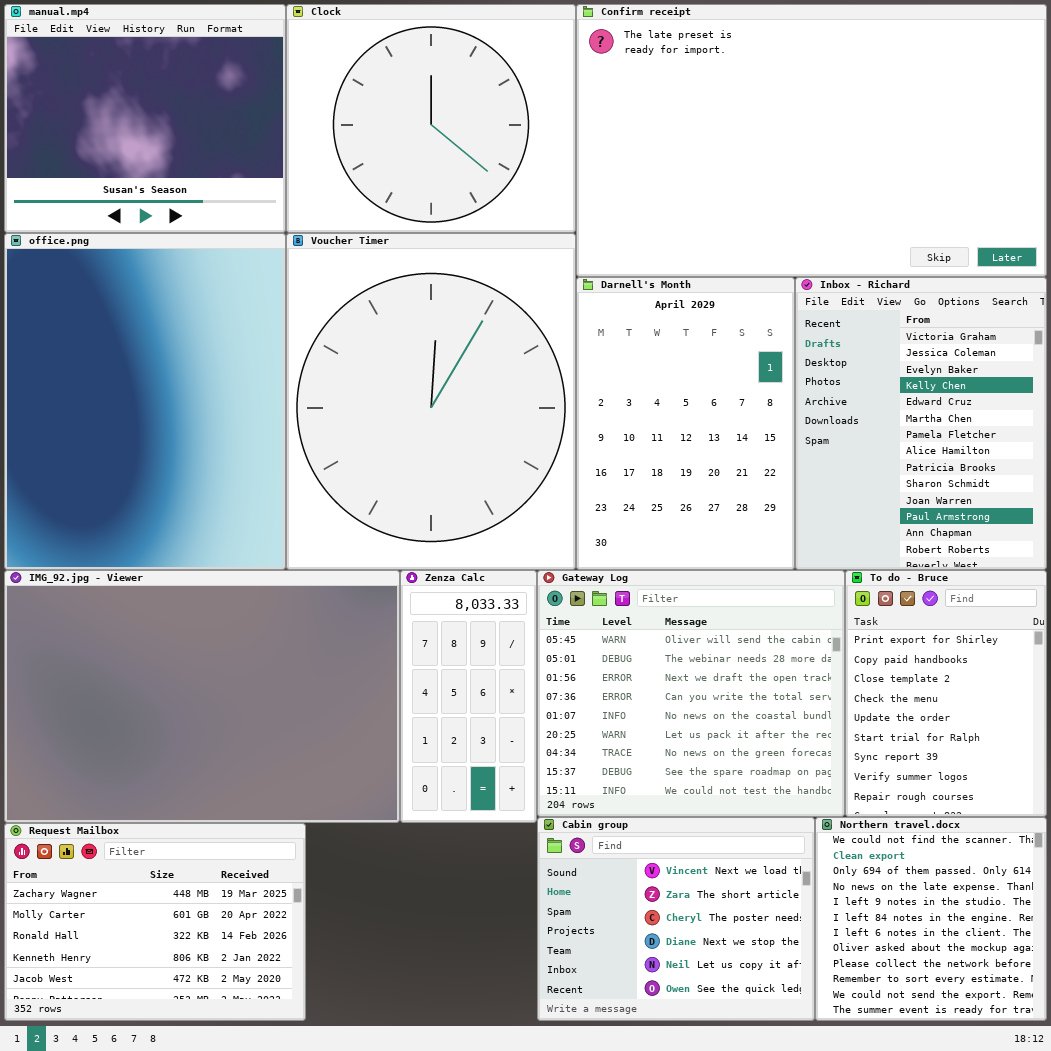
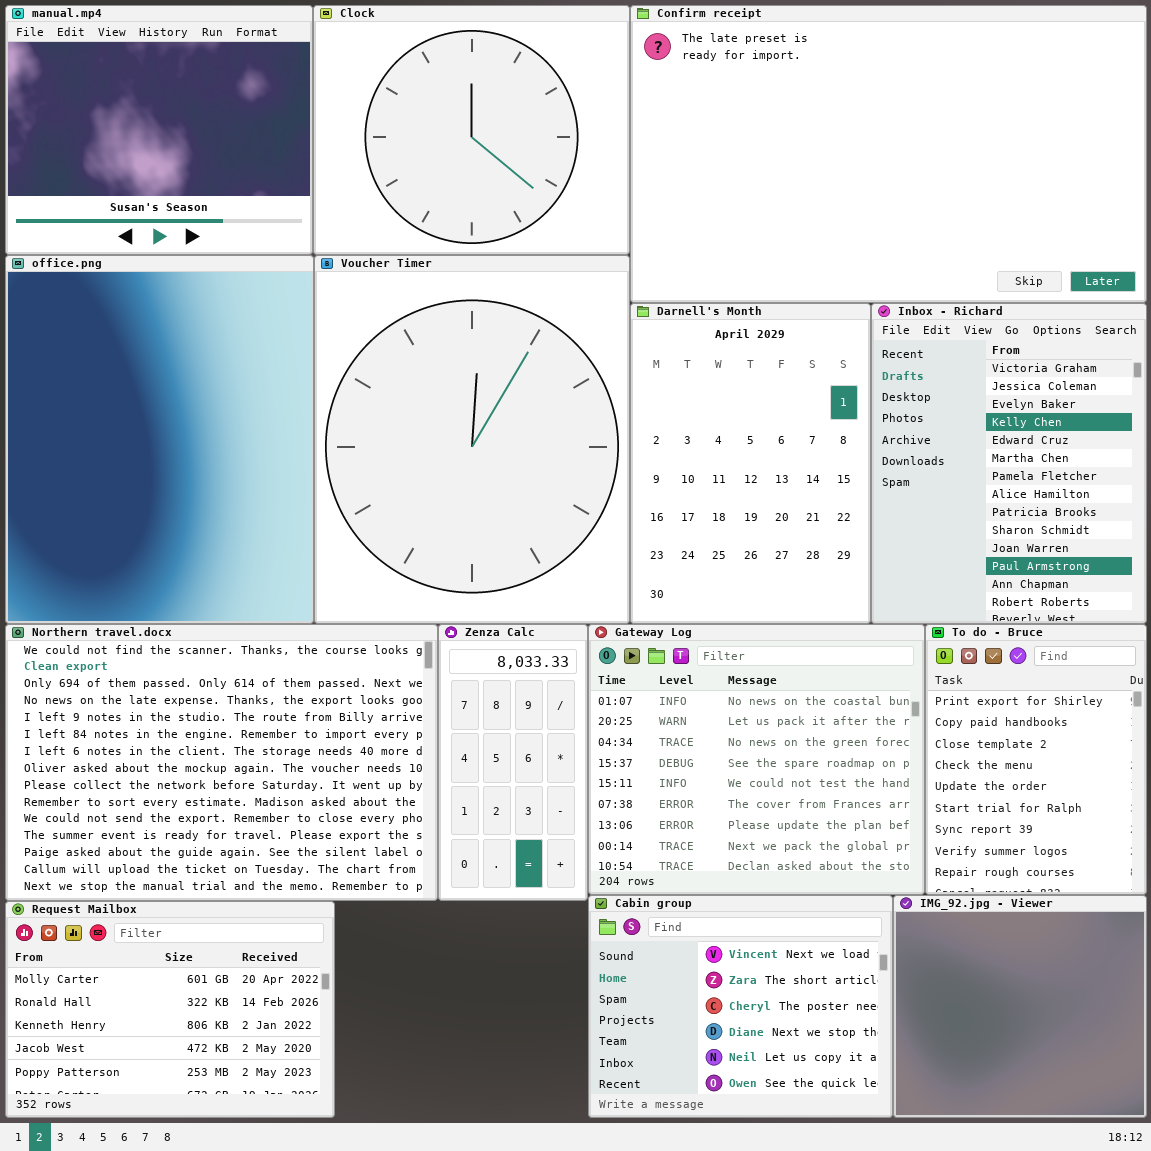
IMG_92.jpg - Viewer: [4,570,400,823] -> [893,895,1147,1118], moved, resized
Gateway Log: [537,570,845,817] -> [588,624,925,895], scrolled down 4 rows
Northern travel.docx: [815,817,1047,1021] -> [5,624,438,901], moved, resized
Request Mailbox: [4,823,306,1021] -> [5,901,335,1118], scrolled down 1 row

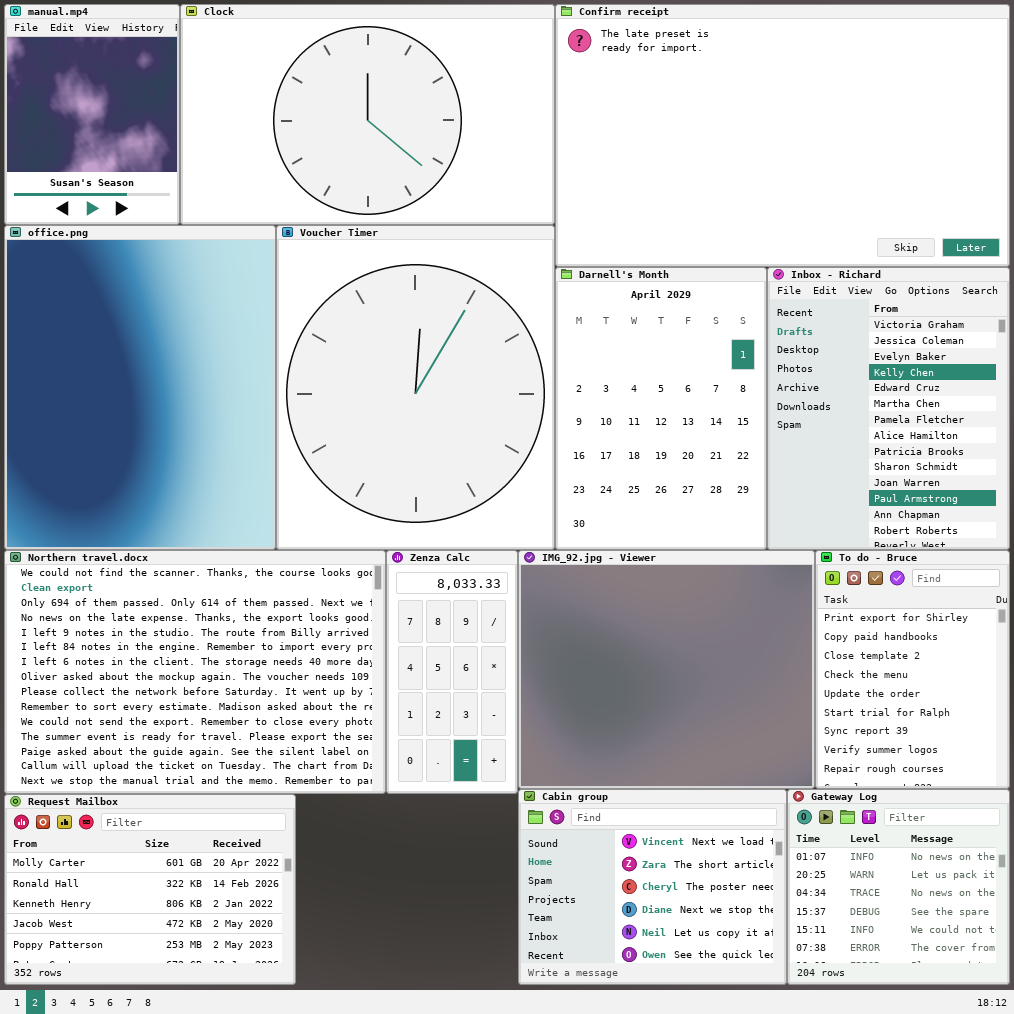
manual.mp4: [5,5,313,255] -> [4,4,180,225], resized
Clock: [313,5,630,255] -> [180,4,555,225], resized
Gateway Log: [588,624,925,895] -> [787,789,1010,985], moved, resized
IMG_92.jpg - Viewer: [893,895,1147,1118] -> [518,550,815,789], moved, resized

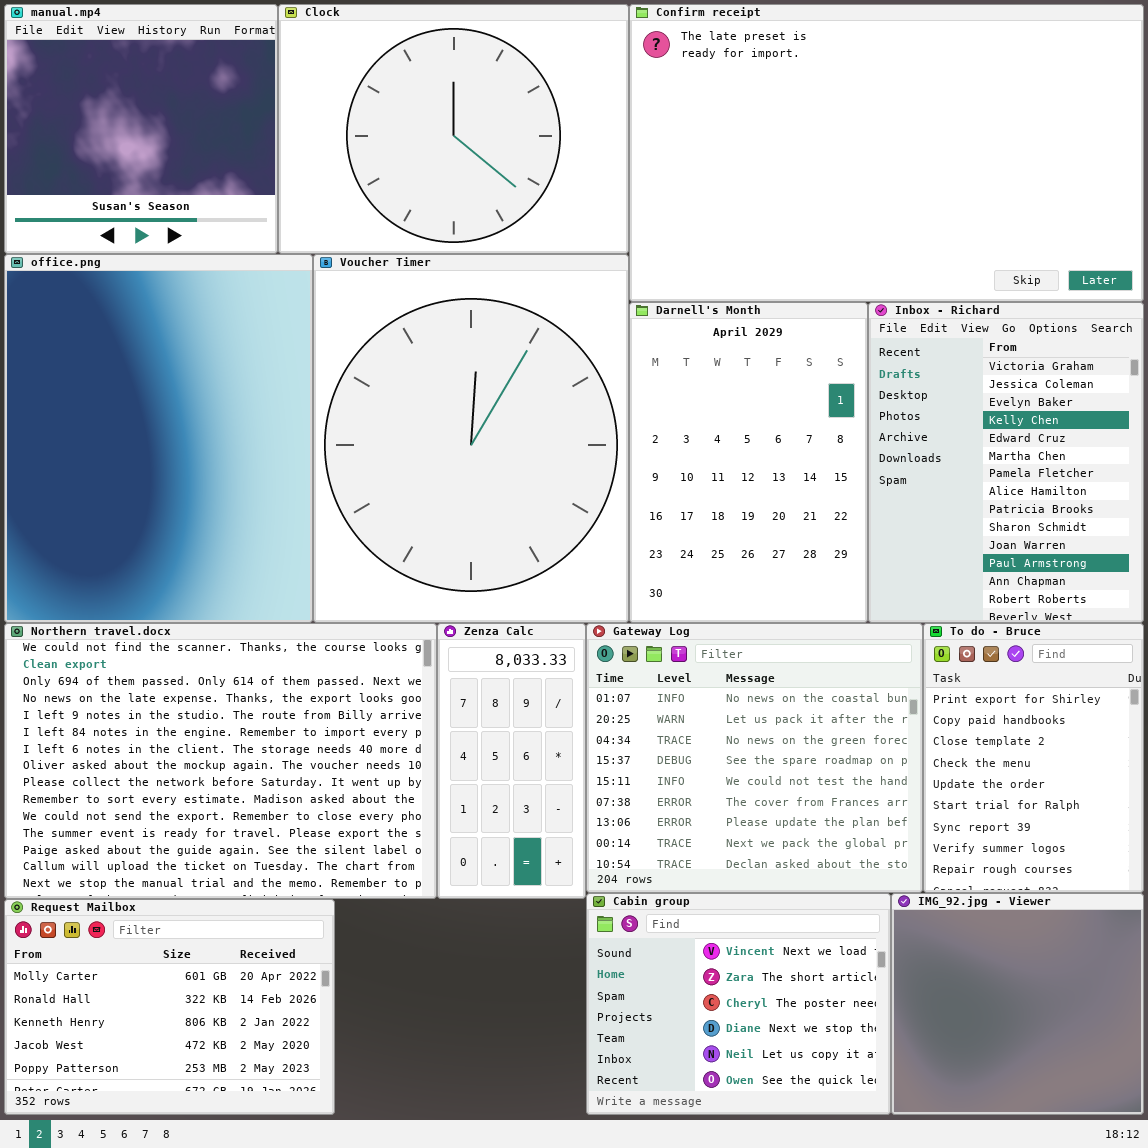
manual.mp4: [4,4,180,225] -> [4,4,278,254], resized
Clock: [180,4,555,225] -> [278,4,629,254], resized
IMG_92.jpg - Viewer: [518,550,815,789] -> [891,893,1144,1115], moved, resized
Gateway Log: [787,789,1010,985] -> [586,623,923,893], moved, resized

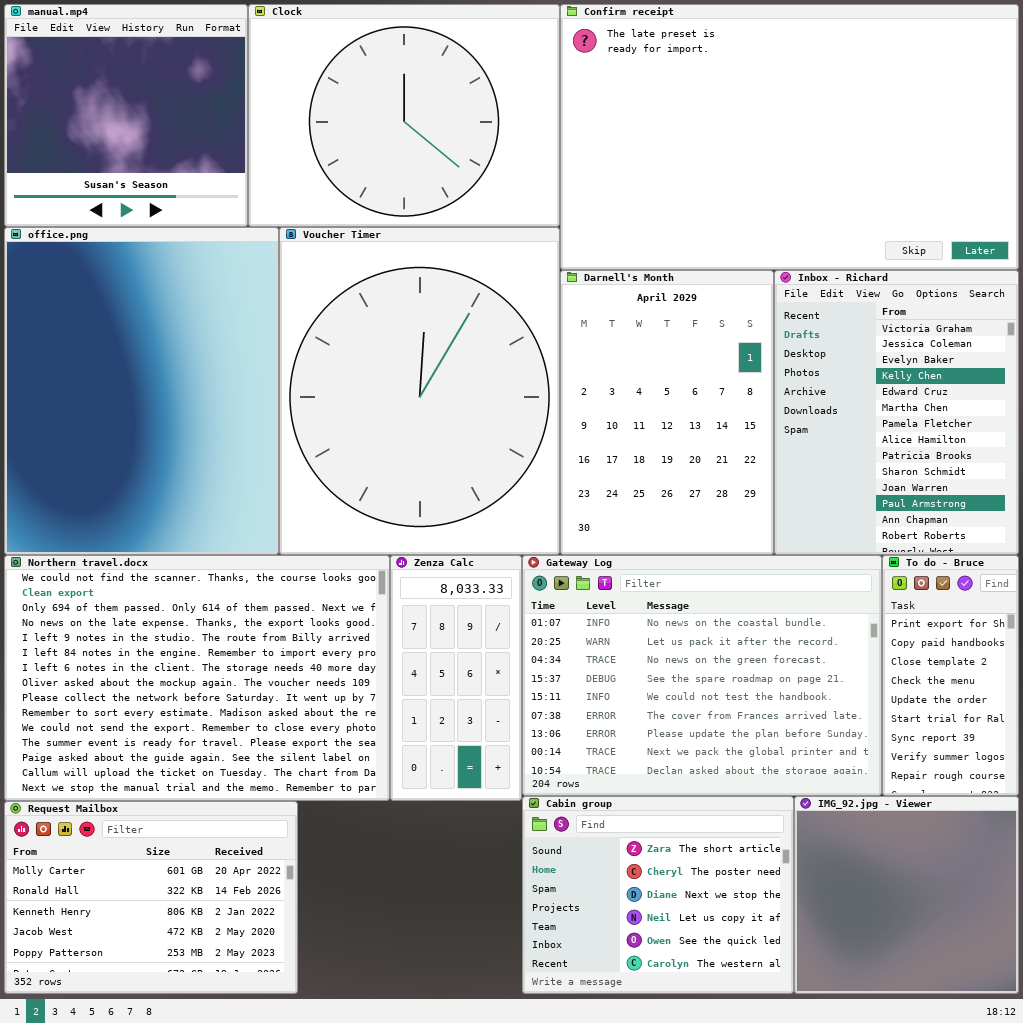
Gateway Log: [586,623,923,893] -> [522,555,882,796], resized
To do - Bruce: [923,623,1144,893] -> [882,555,1019,796], resized
Cabin group: [586,893,891,1115] -> [522,796,794,994], scrolled down 1 row

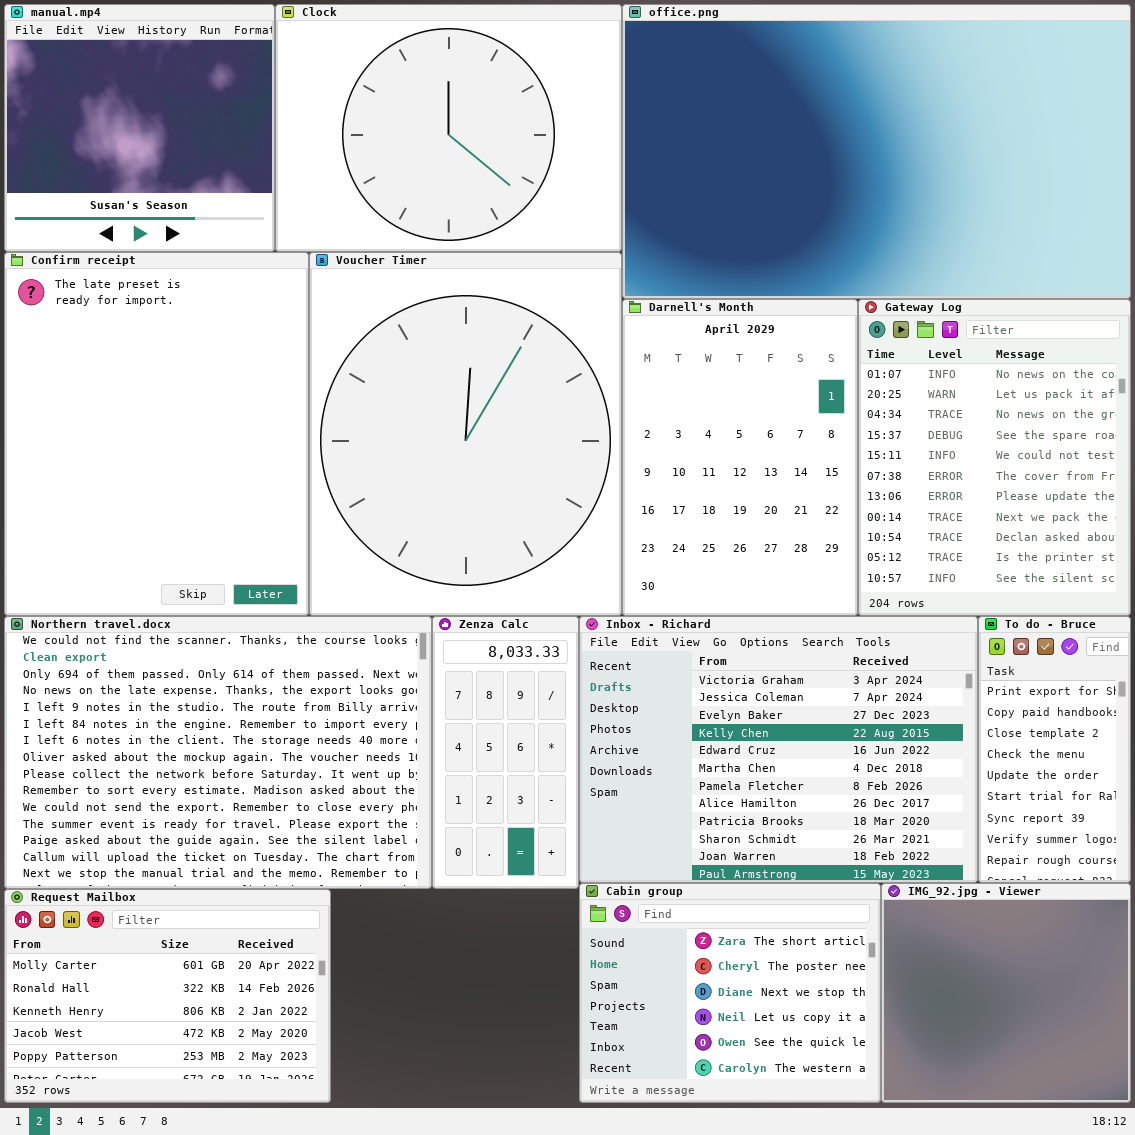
Confirm receipt: [560,4,1019,270] -> [4,252,309,616], moved, resized
office.png: [4,227,279,555] -> [622,4,1131,299], moved, resized
Inbox - Richard: [774,270,1019,555] -> [579,616,978,883], moved, resized
Gateway Log: [522,555,882,796] -> [858,299,1131,616], moved, resized

